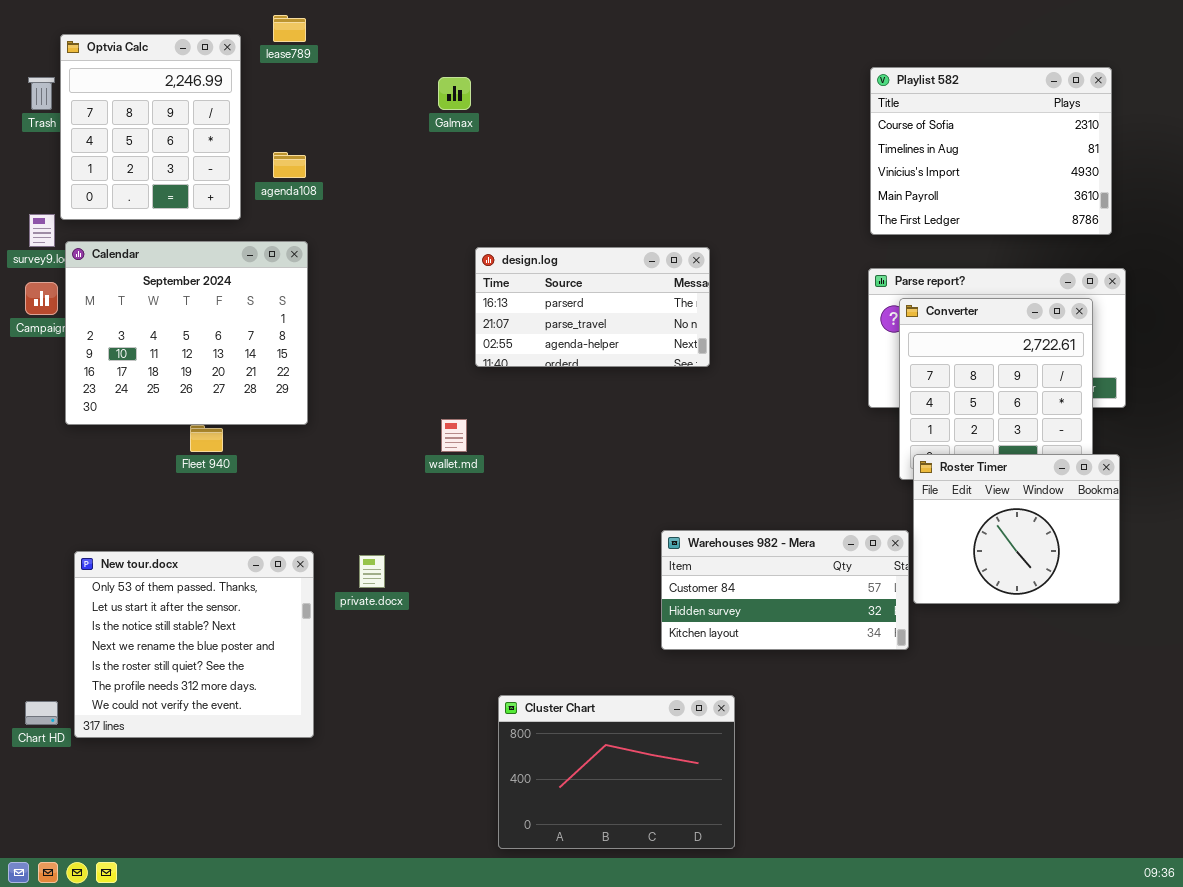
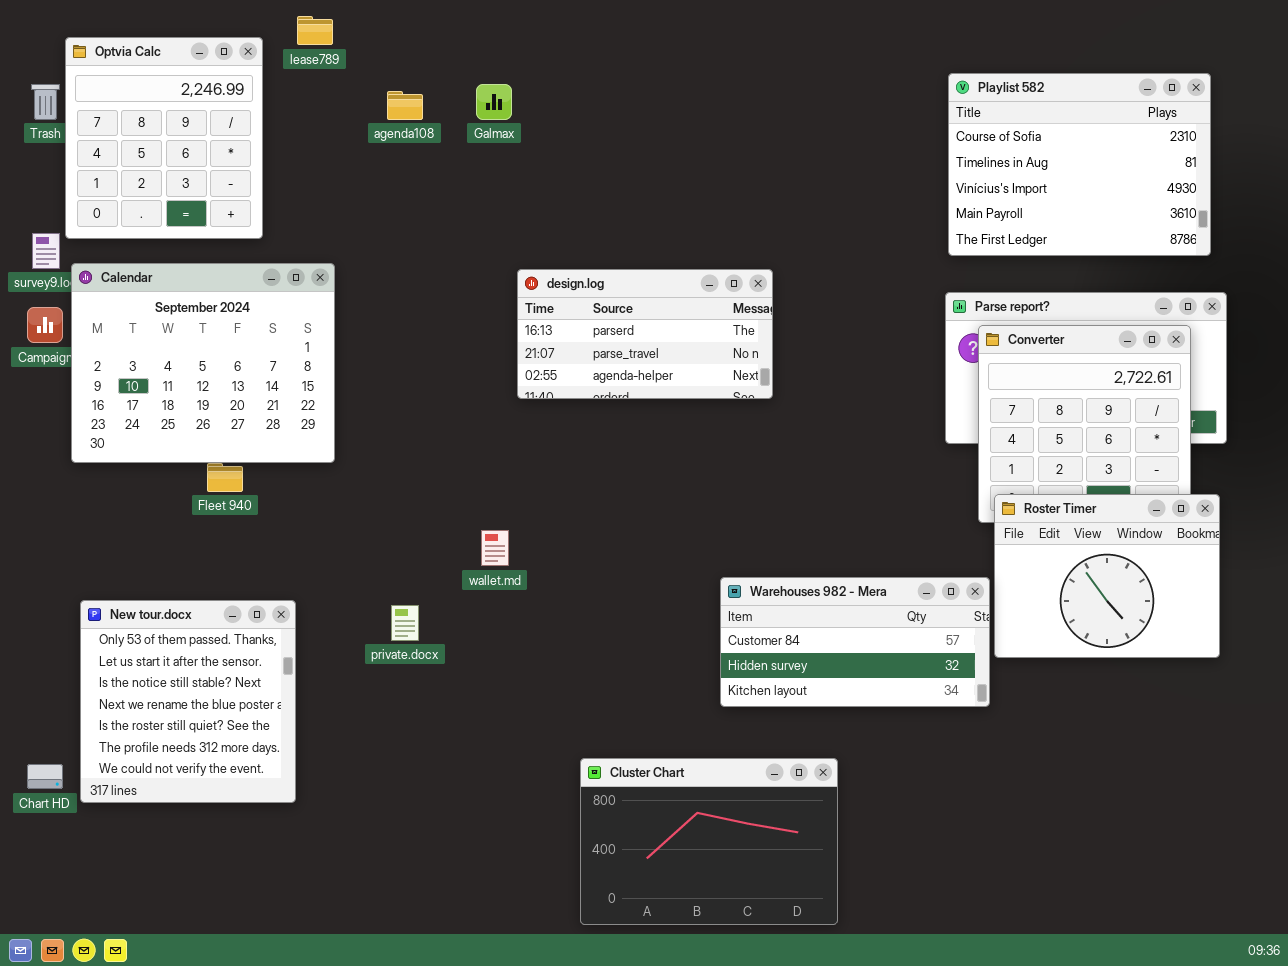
agenda108: [273,152,306,178] -> [387,91,423,120], moved
wallet.md: [441,419,467,452] -> [481,530,509,566], moved
New tour.docx: [74,551,314,738] -> [80,600,296,803], resized
Cluster Chart: [498,695,735,849] -> [580,758,838,925], moved

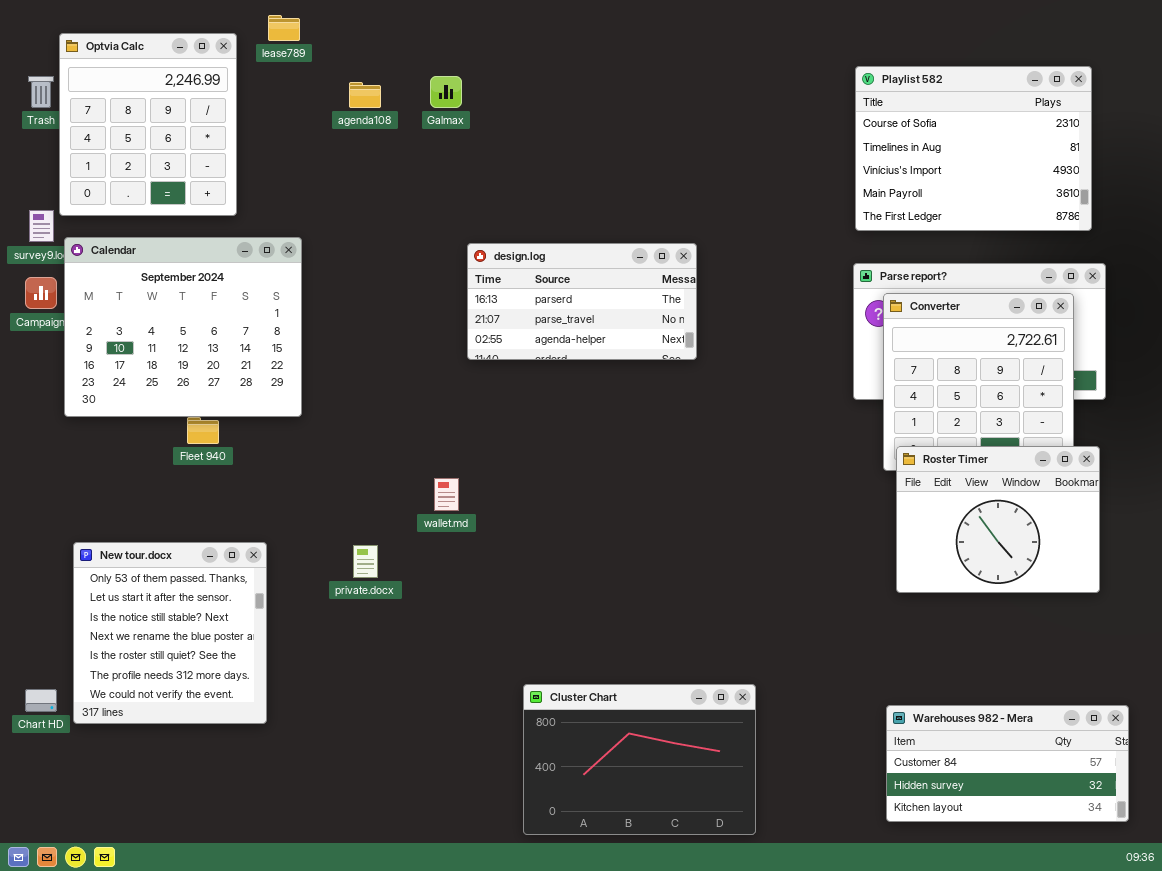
Warehouses 982 - Mera: [720,577,990,707] -> [886,705,1129,822], moved

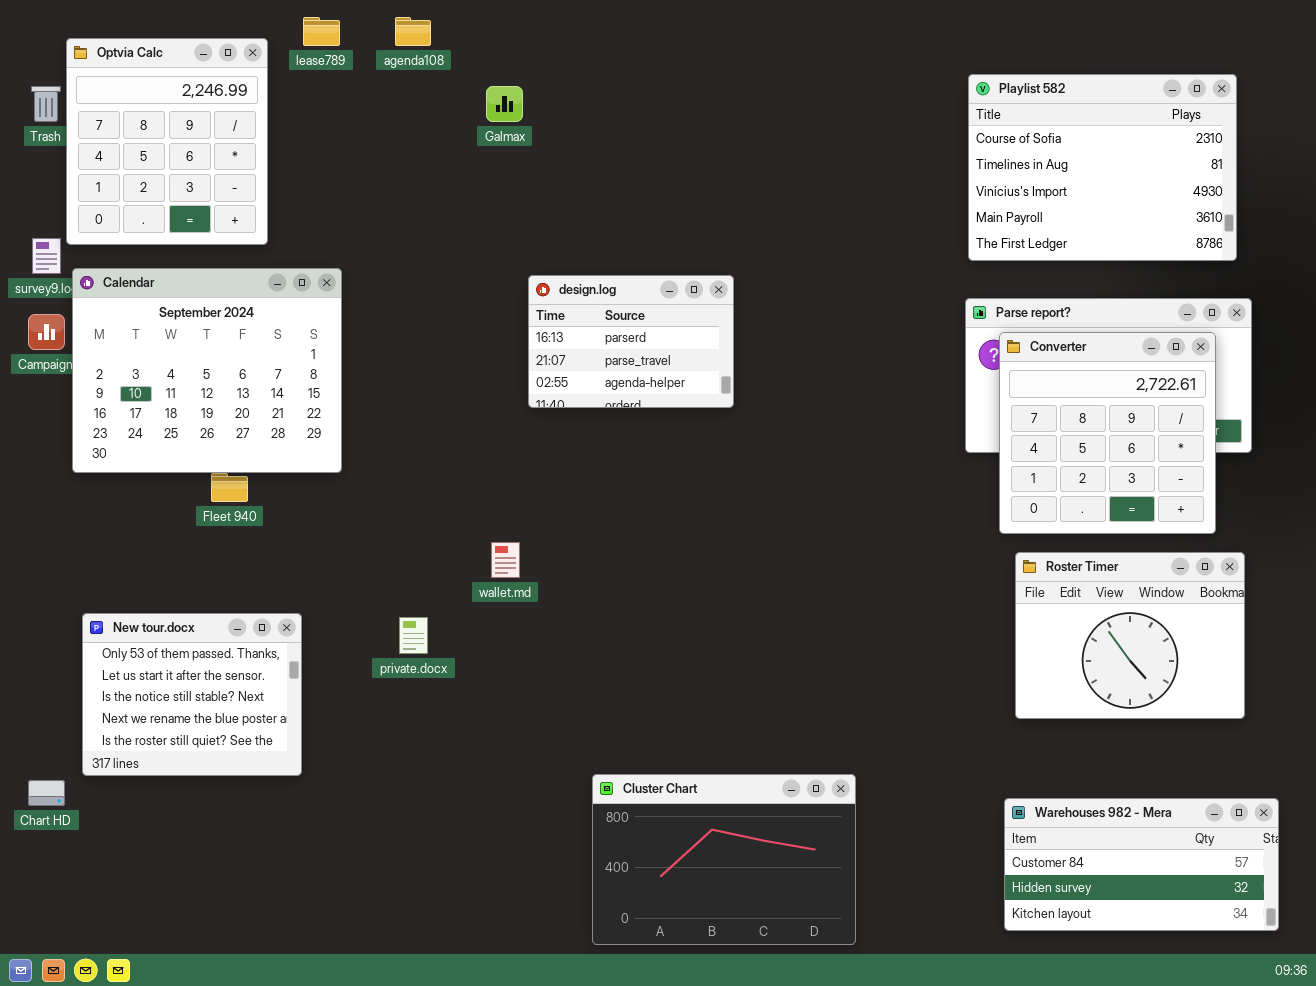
agenda108: [349,82,381,108] -> [395,17,431,46], moved
design.log: [467,243,697,360] -> [528,275,734,408], resized
Roster Timer: [896,446,1100,593] -> [1015,552,1245,719], moved
New tour.docx: [73,542,267,724] -> [82,613,302,776], resized

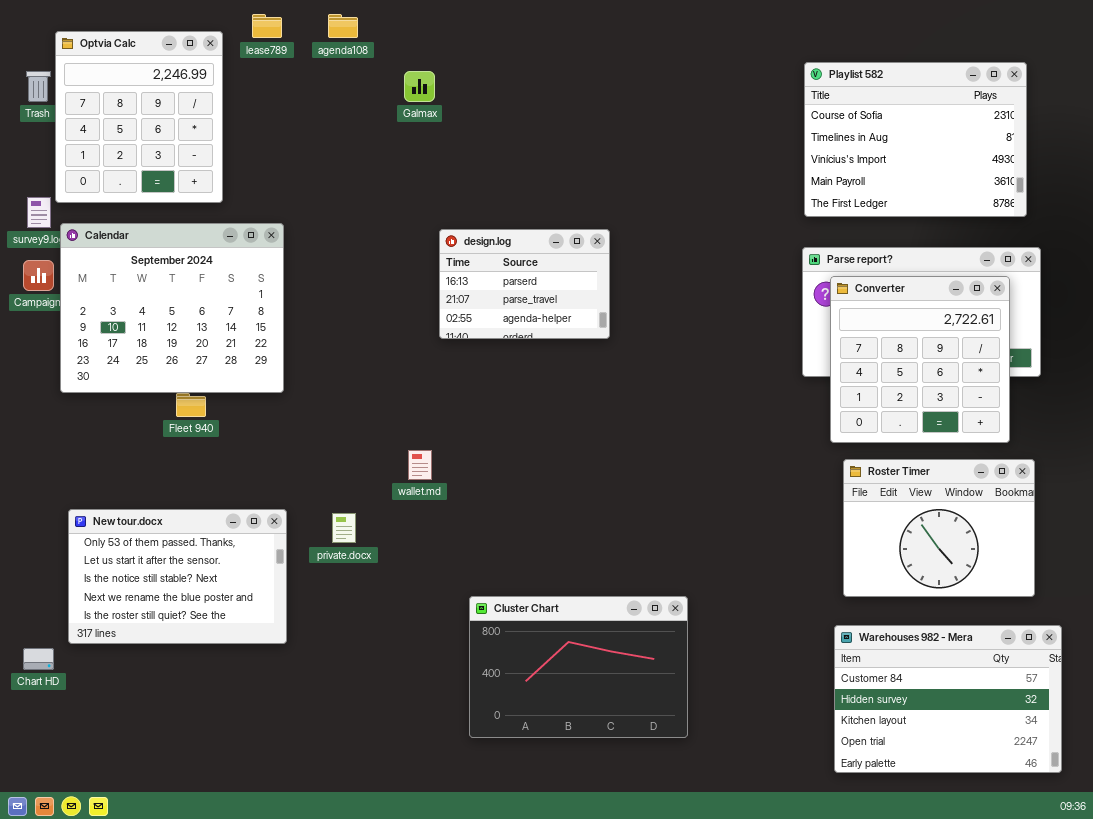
New tour.docx: [82,613,302,776] -> [68,509,287,644], resized
Cluster Chart: [592,774,856,945] -> [469,596,688,738], moved
Warehouses 982 - Mera: [1004,798,1279,931] -> [834,625,1062,773], resized

